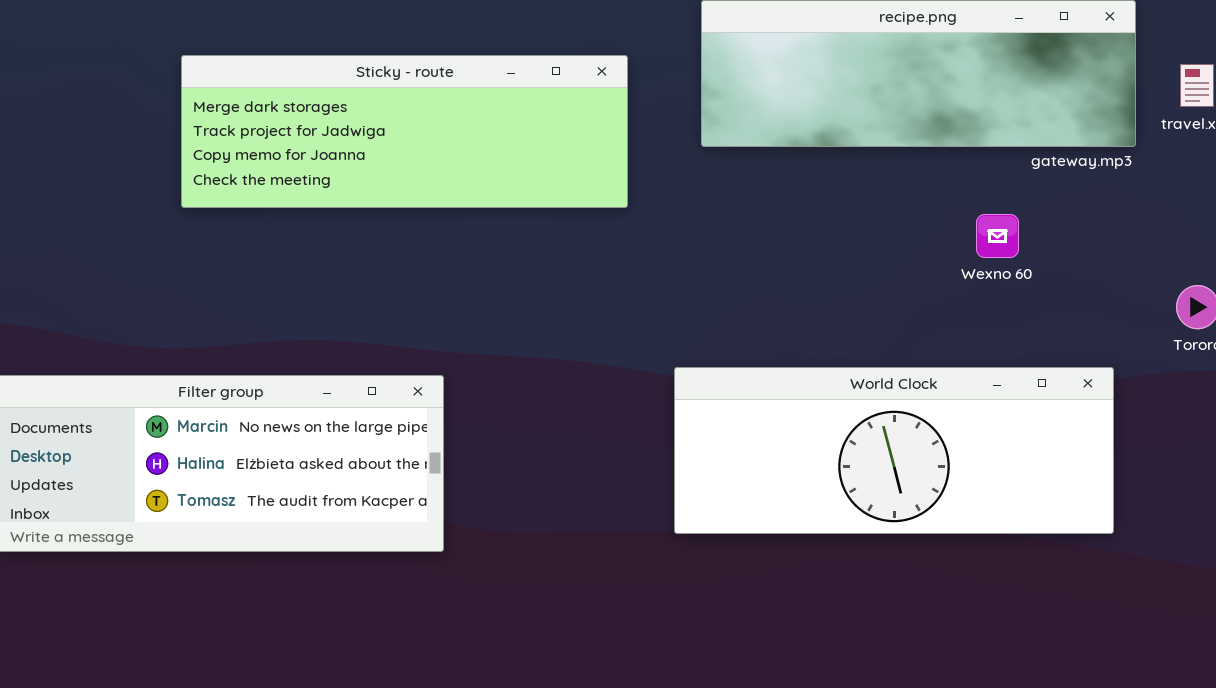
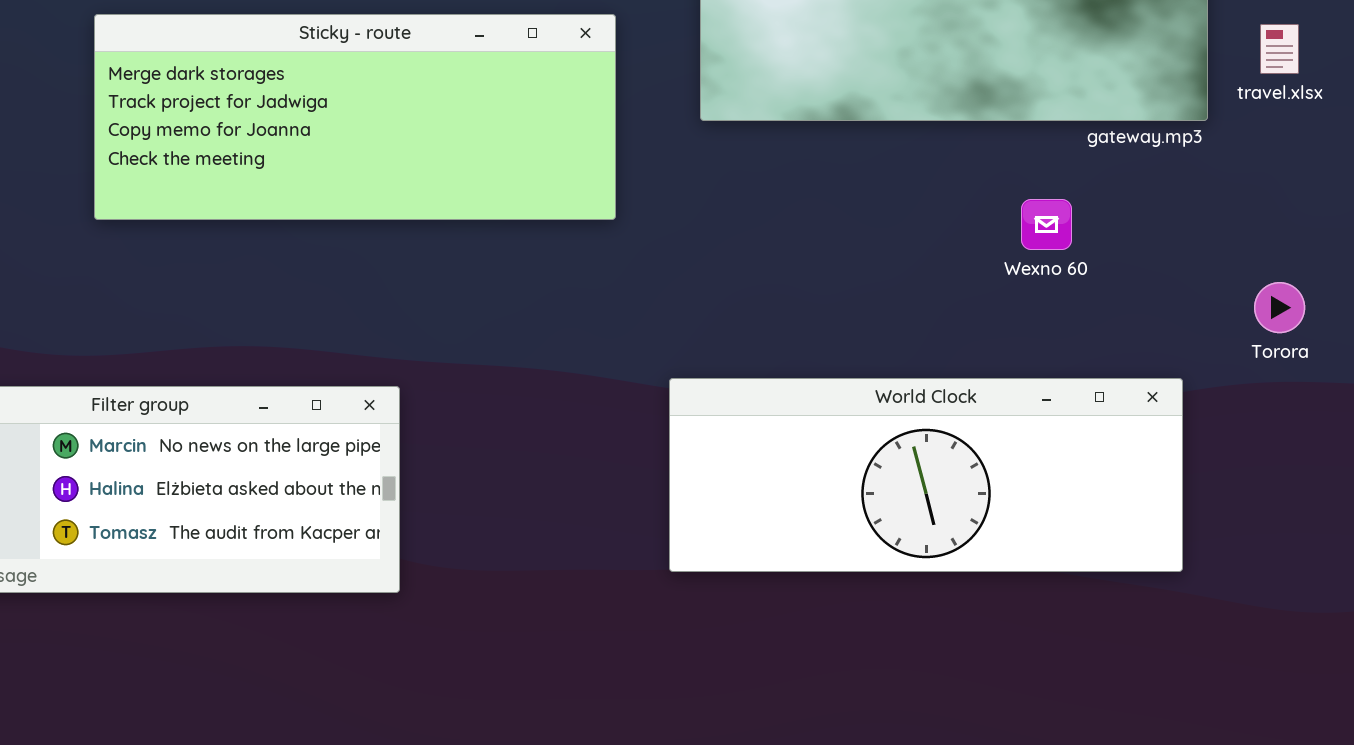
Sticky - route: [181,55,628,208] -> [94,14,616,220], resized

